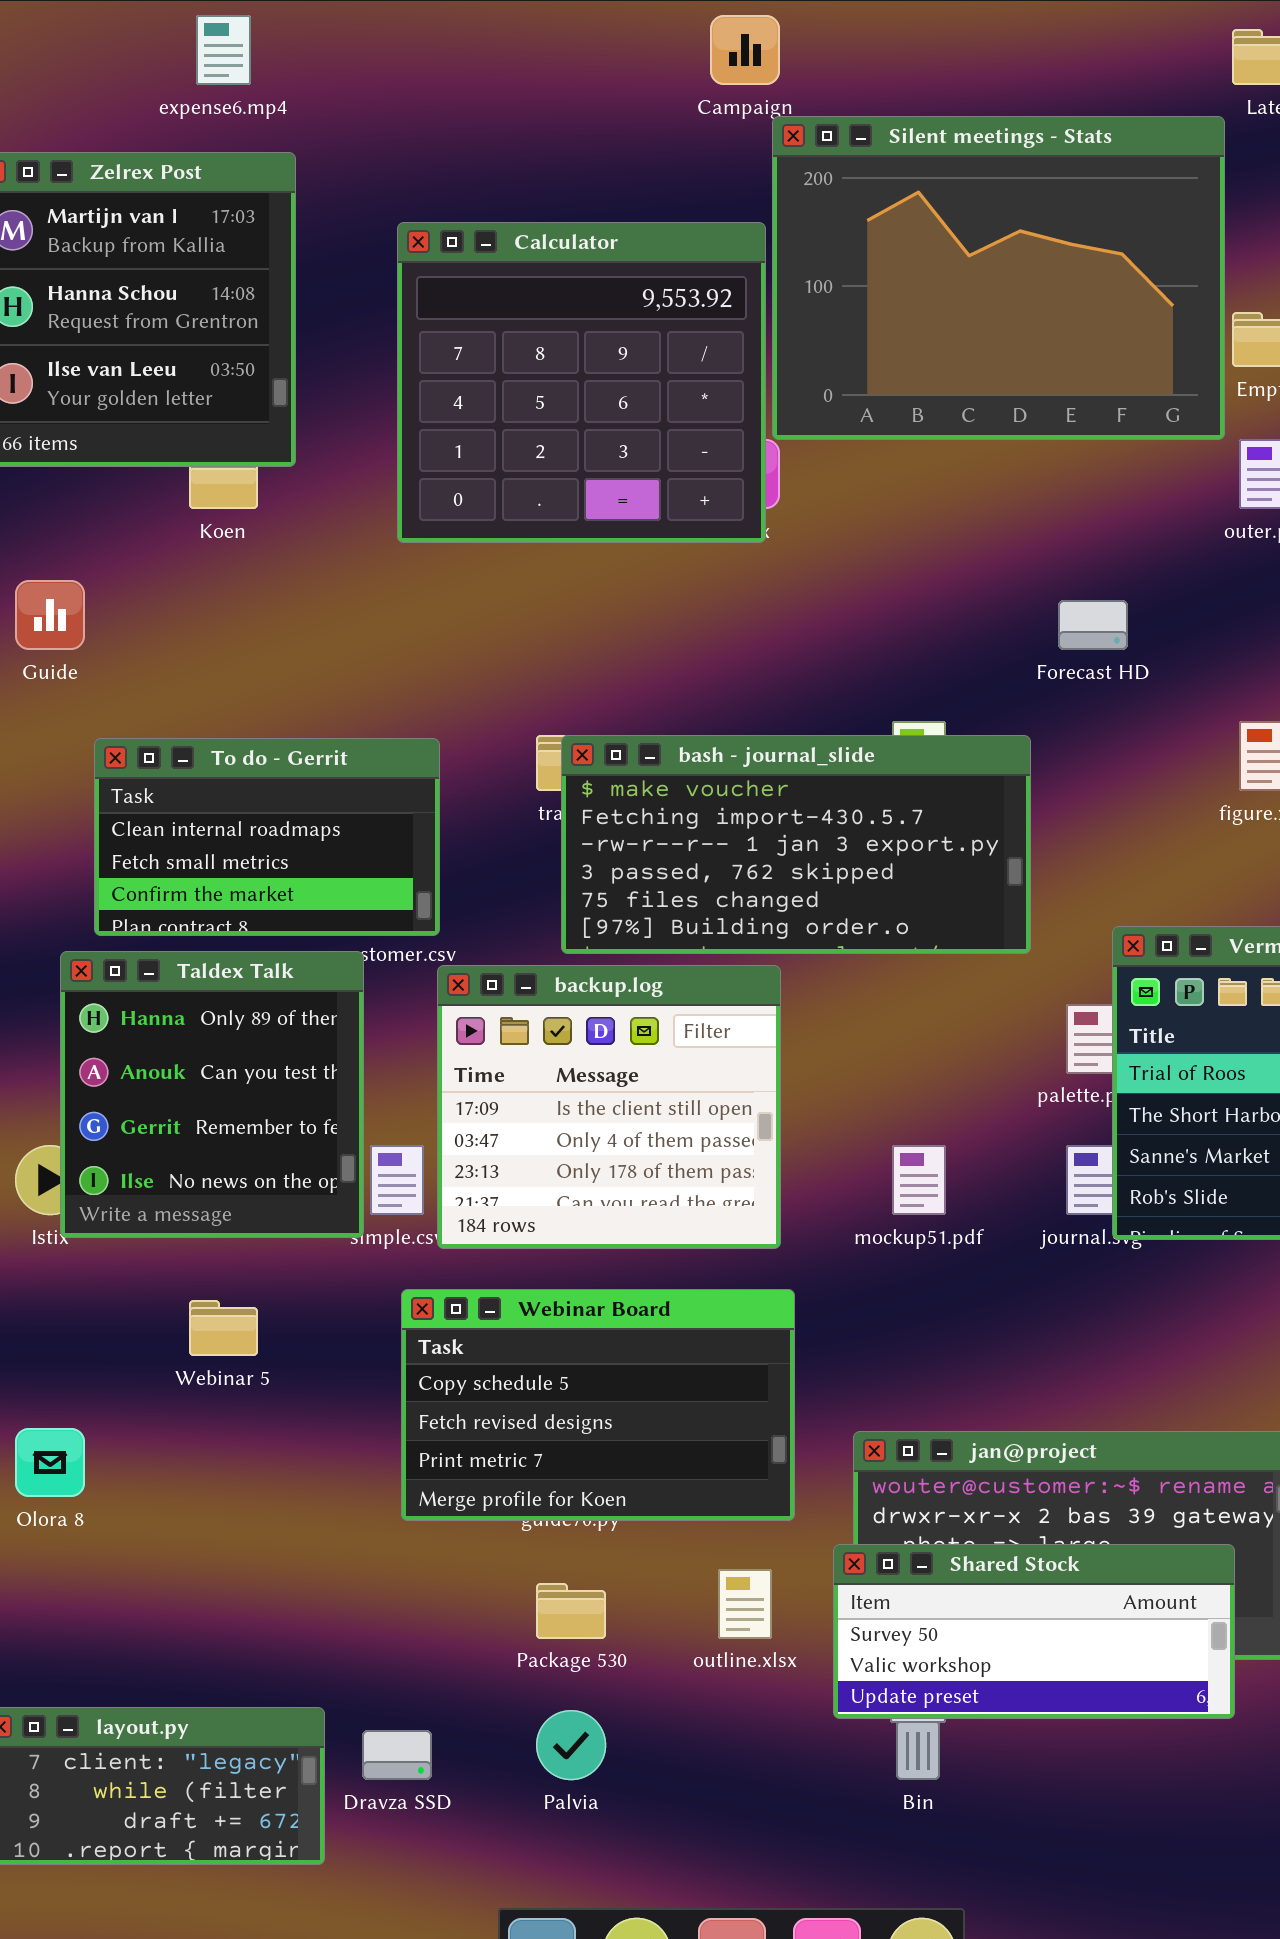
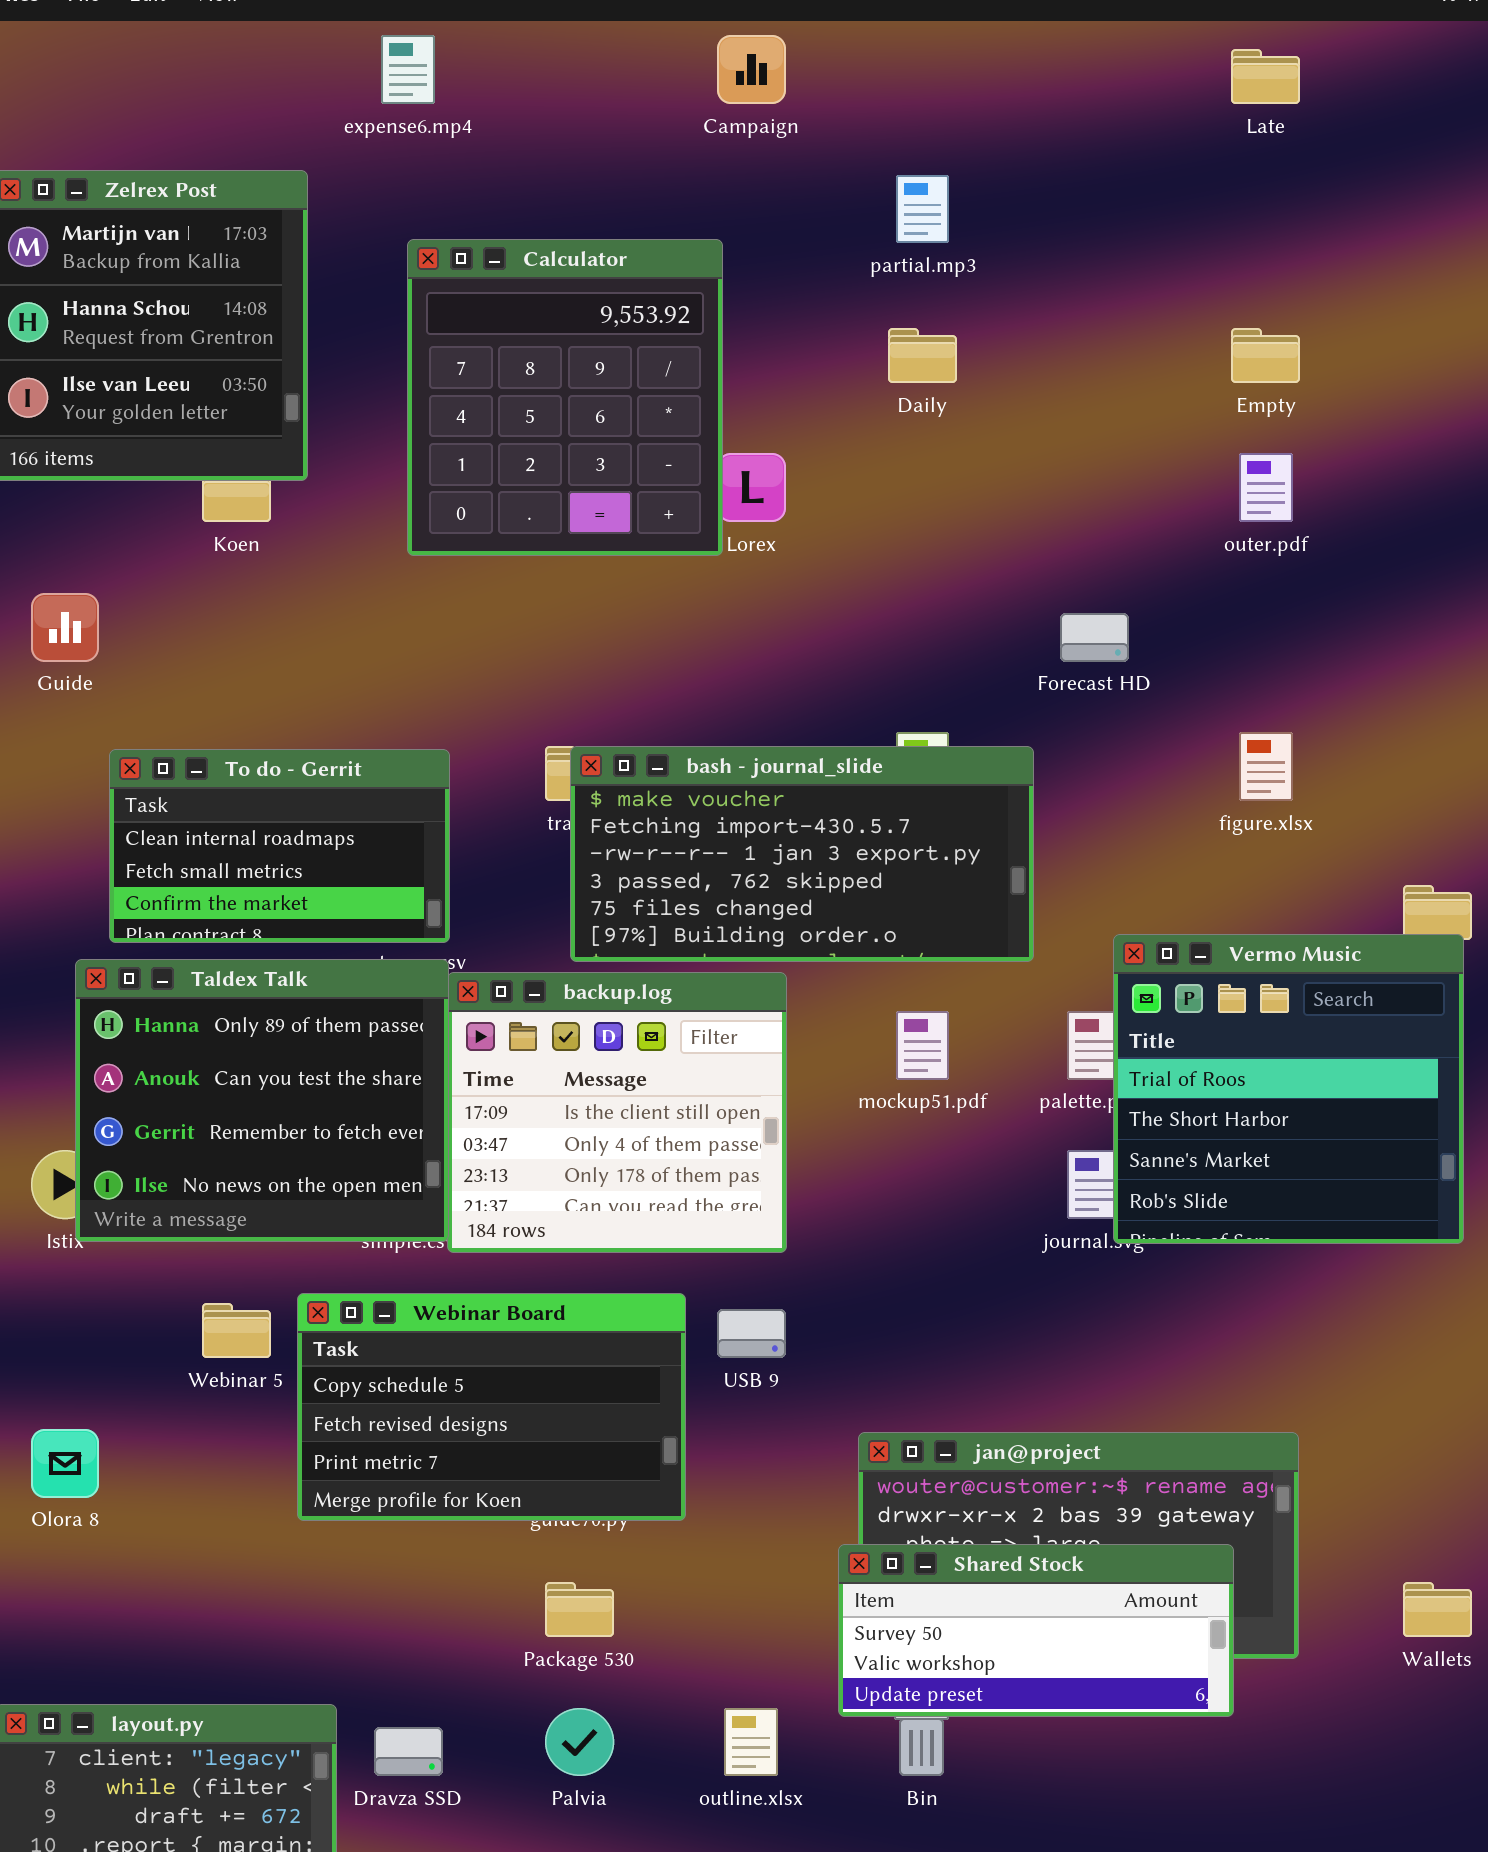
expense6.mp4: [196,15,251,85] -> [381,35,435,104], moved
Silent meetings - Stats: [772,116,1225,440] -> none, closed
Calculator: [397,222,766,543] -> [407,239,723,556], resized
Taldex Talk: [60,951,364,1238] -> [75,959,449,1242], resized
mockup51.pdf: [892,1145,946,1215] -> [896,1011,949,1080], moved
Webinar Board: [401,1289,795,1521] -> [297,1293,686,1521], moved
outline.xlsx: [718,1569,772,1639] -> [724,1708,778,1776], moved

